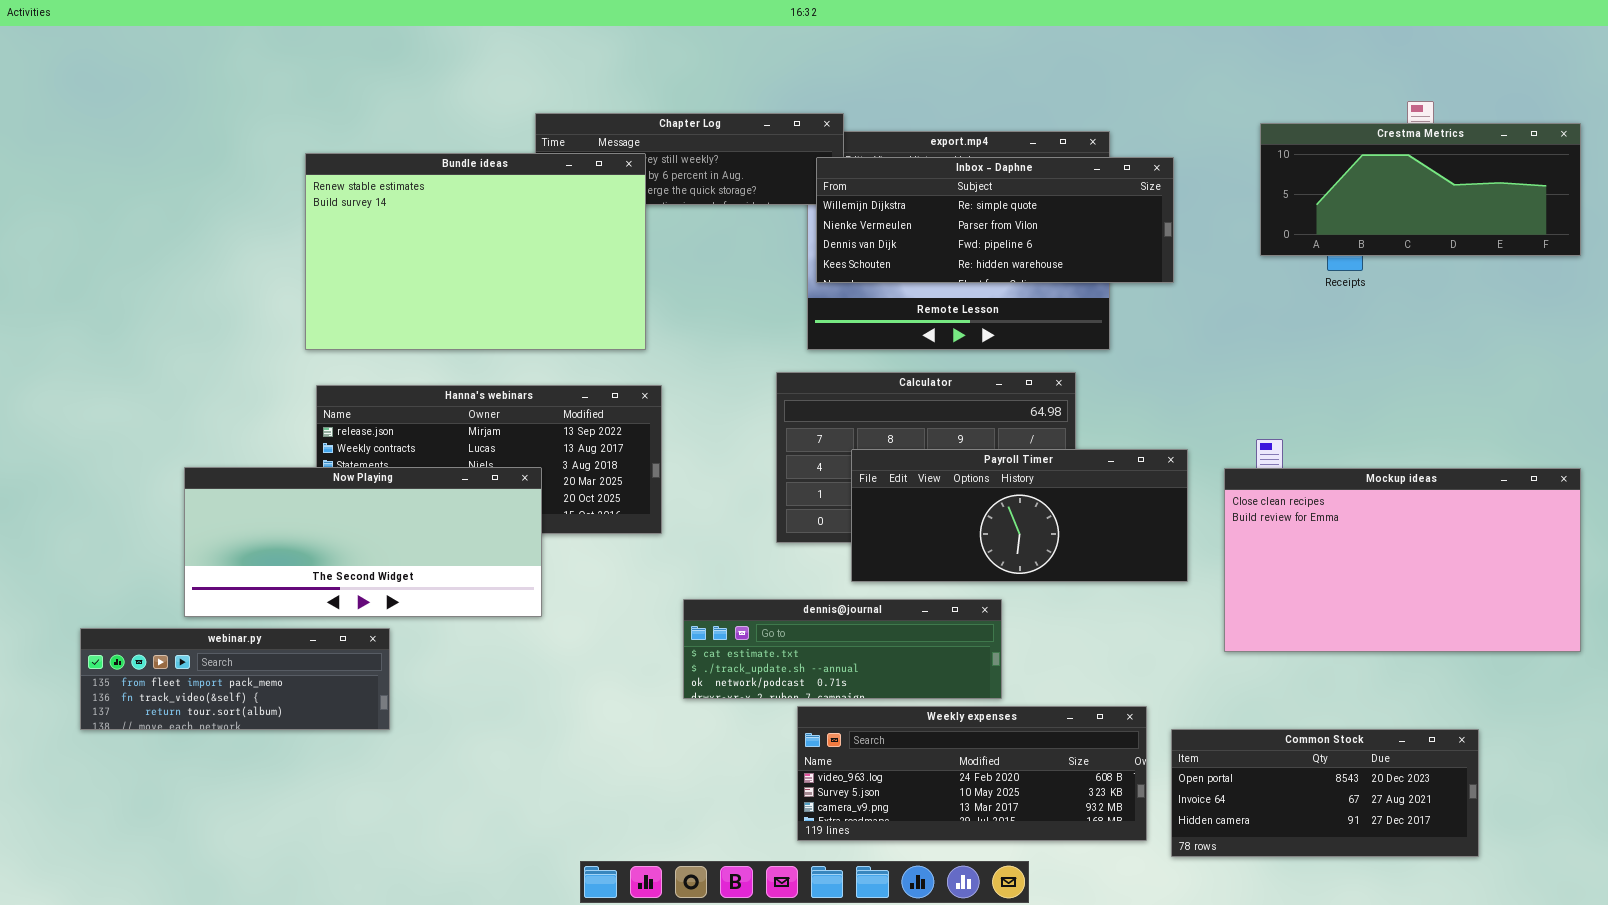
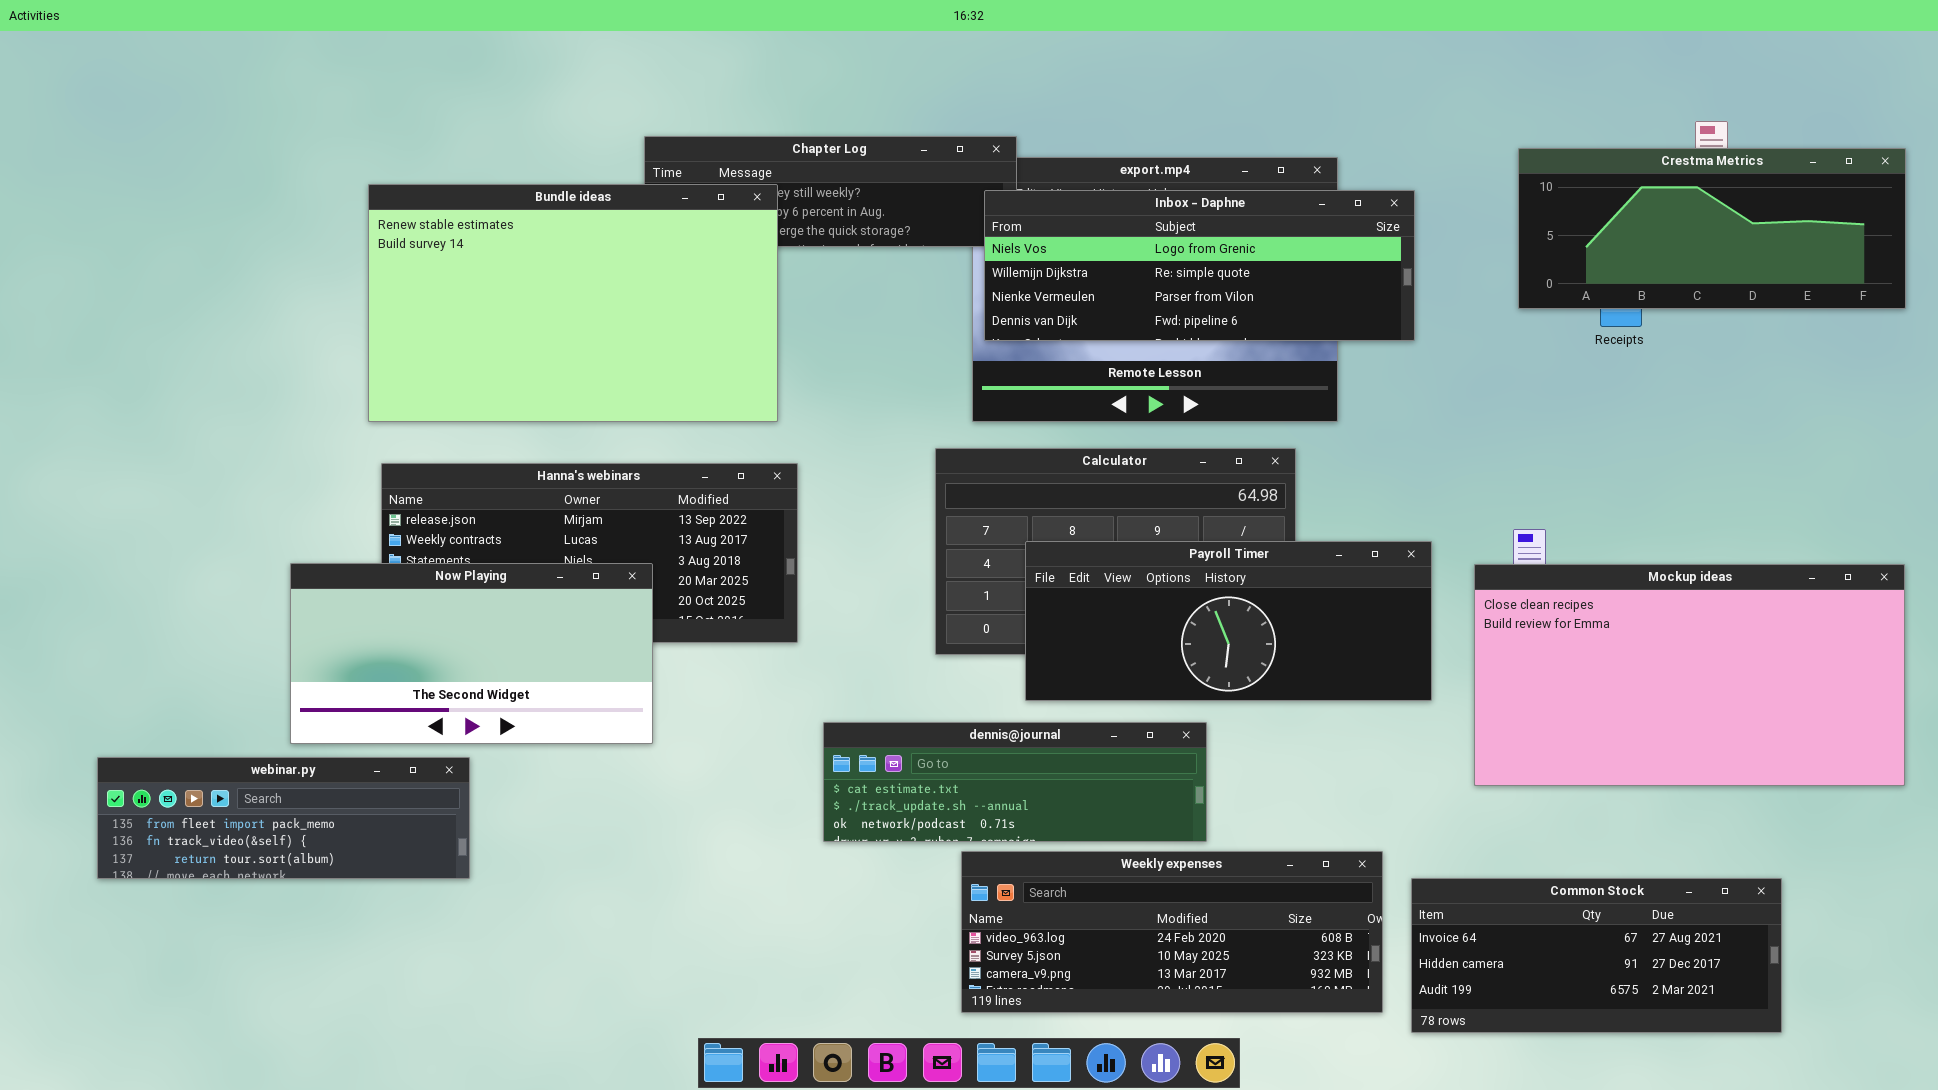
Inbox - Daphne: [816,157,1174,283] -> [984,190,1415,341], scrolled up 1 row
Now Playing: [184,467,542,617] -> [290,563,653,744], resized
Common Stock: [1171,729,1479,857] -> [1411,878,1782,1033], scrolled down 1 row

